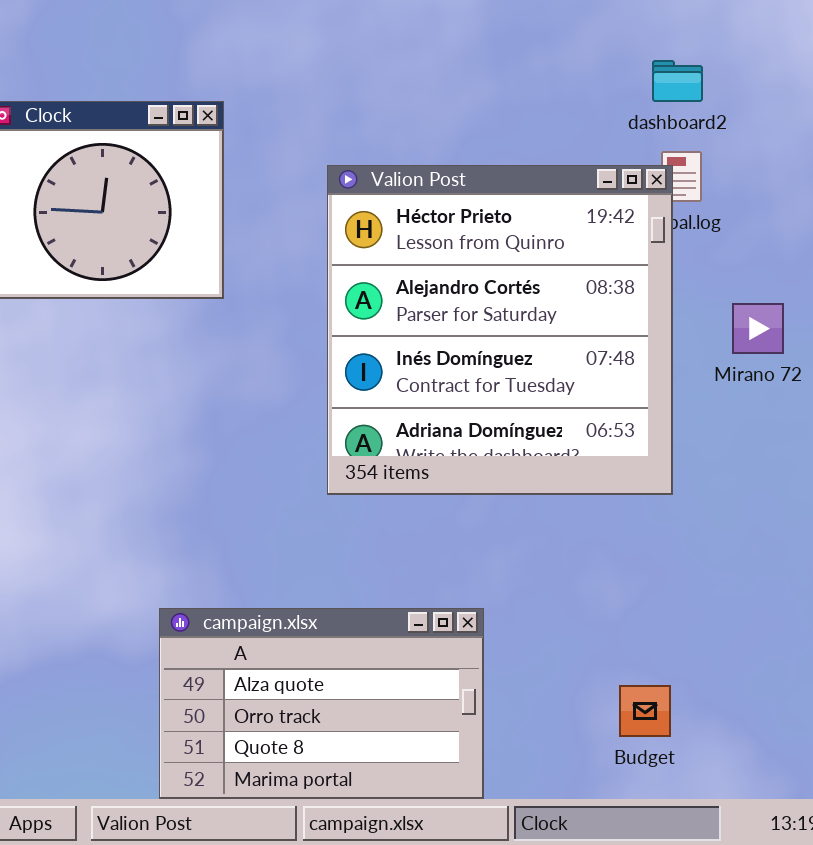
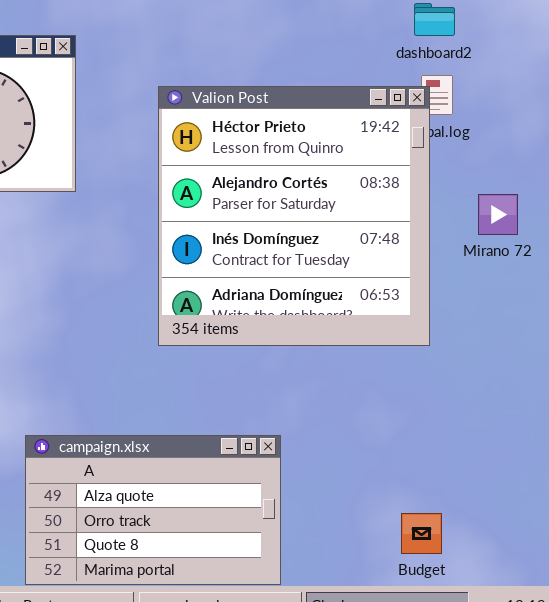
Budget: [619,685,671,737] -> [401,513,442,554], moved

